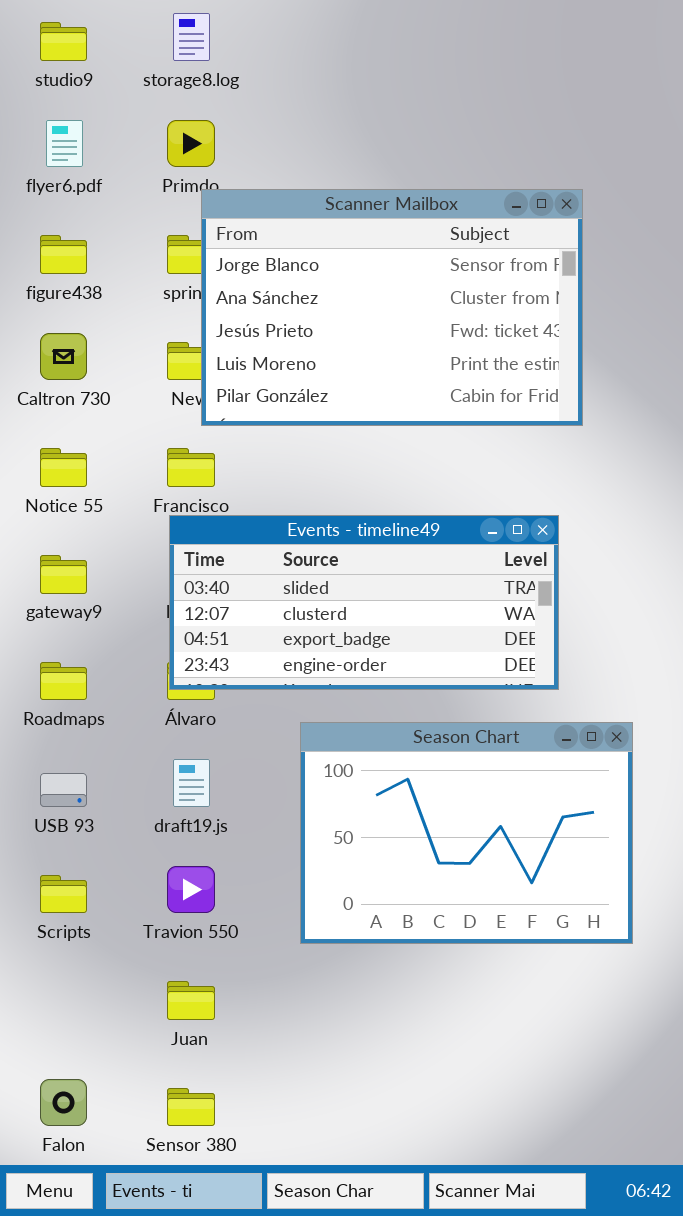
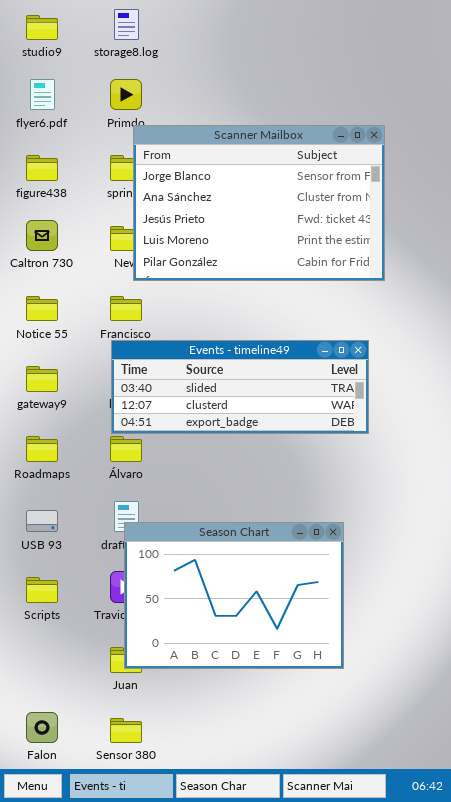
Events - timeline49: [169,515,559,690] -> [111,340,369,434], resized
Season Chart: [300,722,633,944] -> [124,522,344,669], moved

